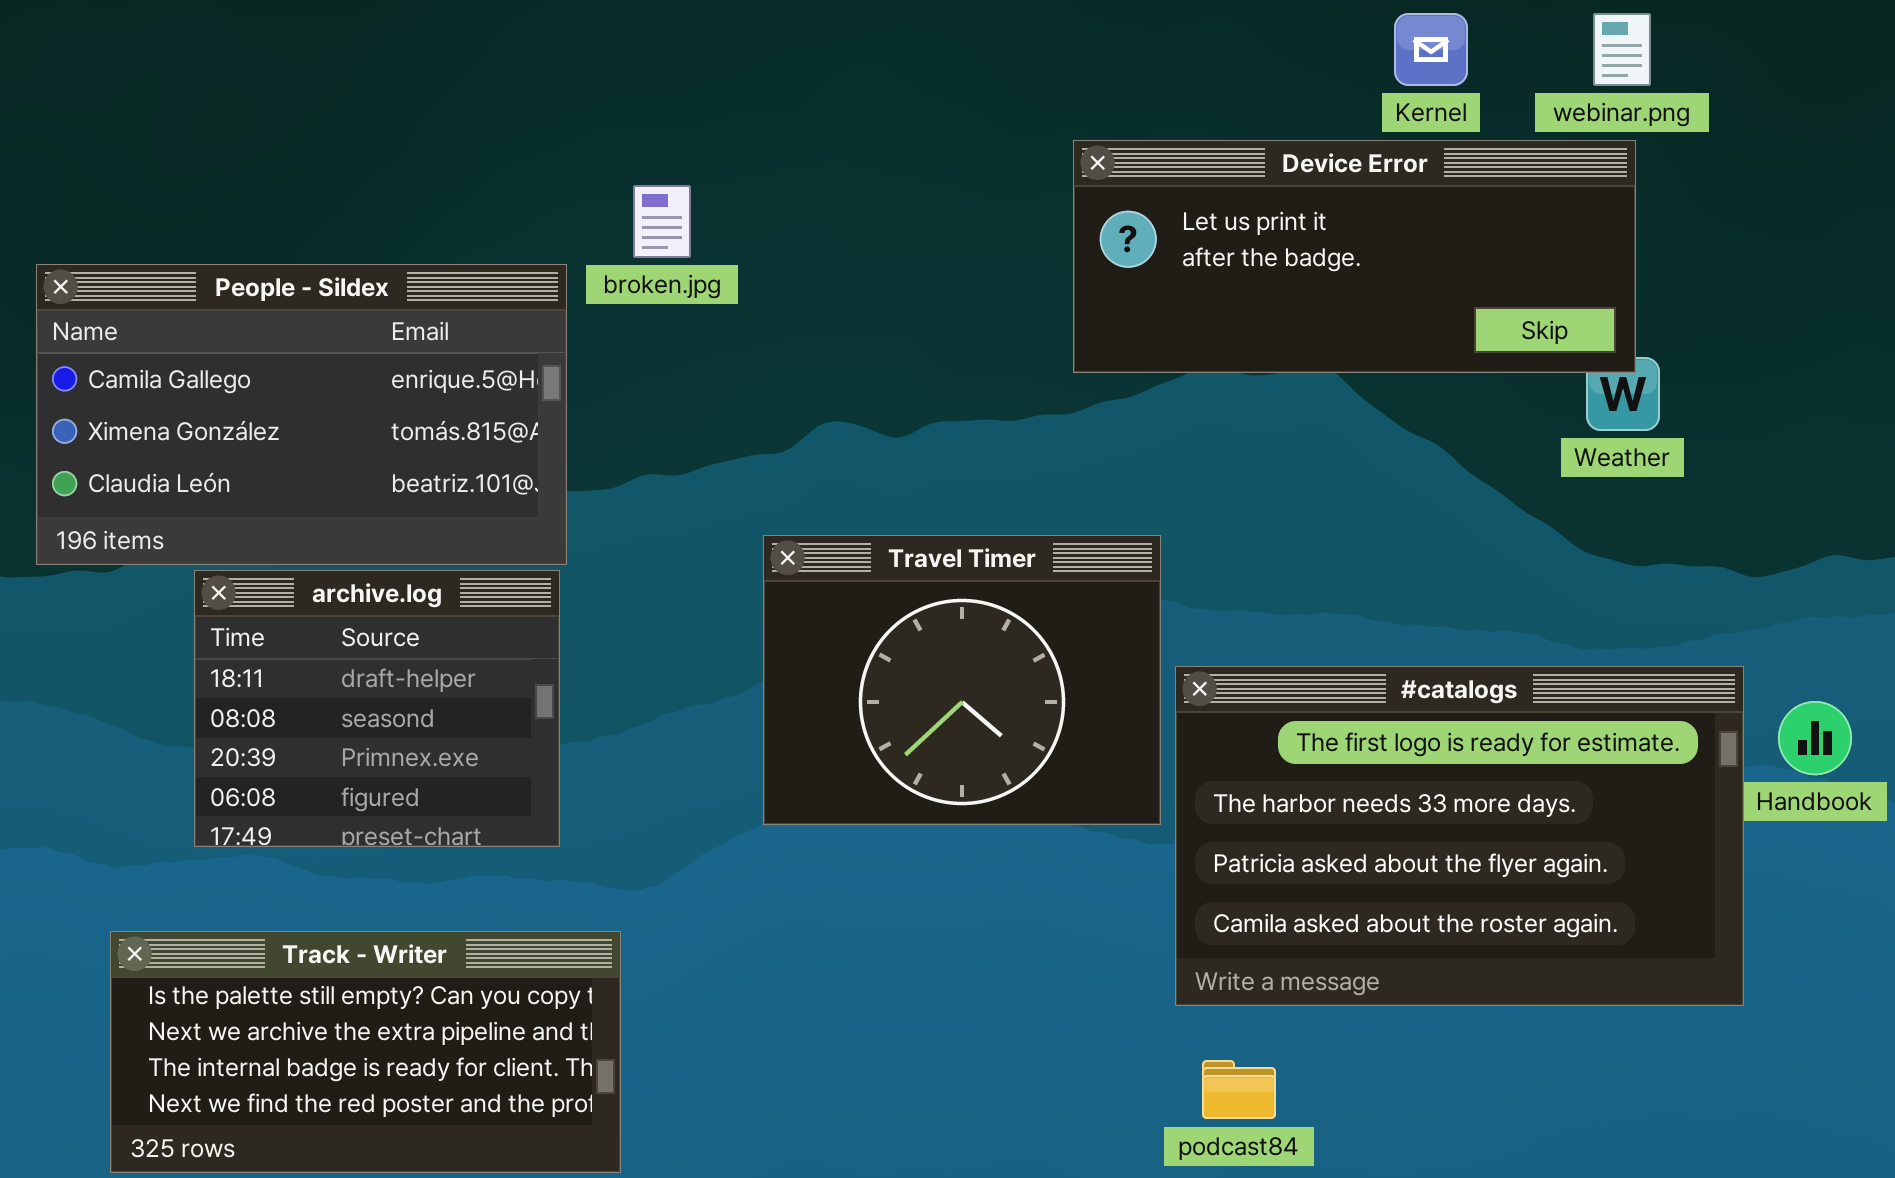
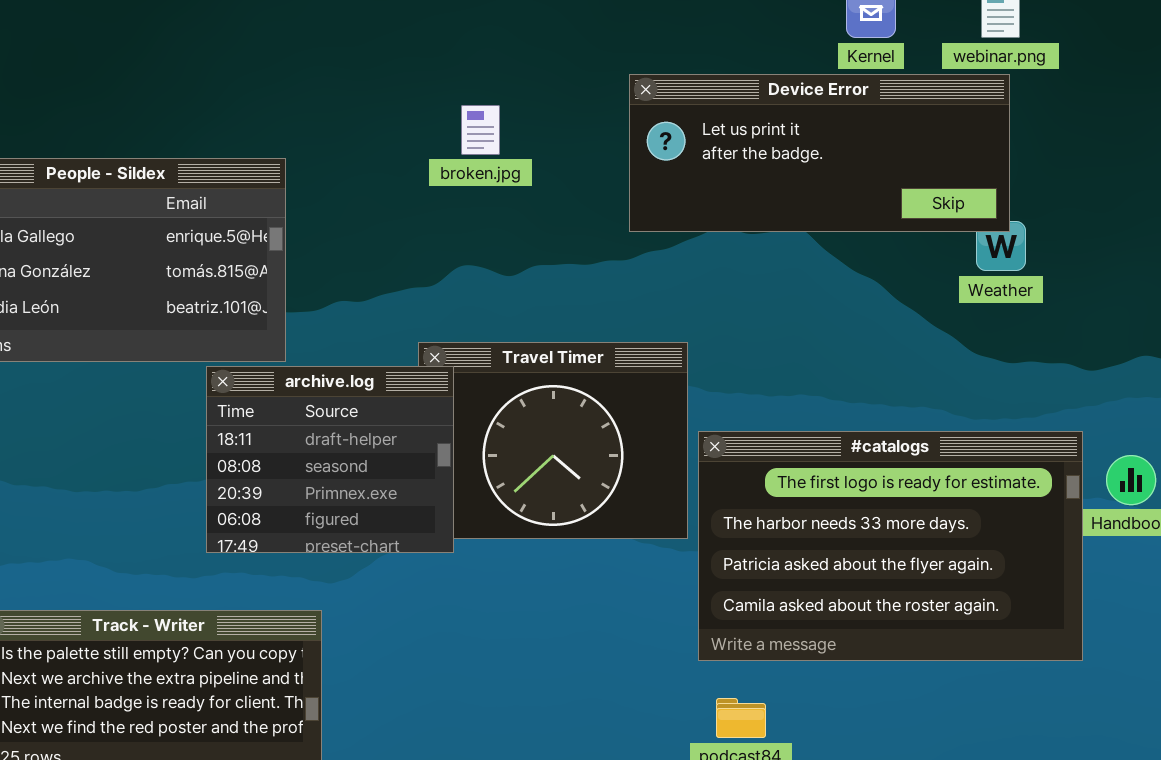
broken.jpg: [633,185,691,258] -> [461,105,500,155], moved
archive.log: [194,570,560,847] -> [206,366,454,553], moved

